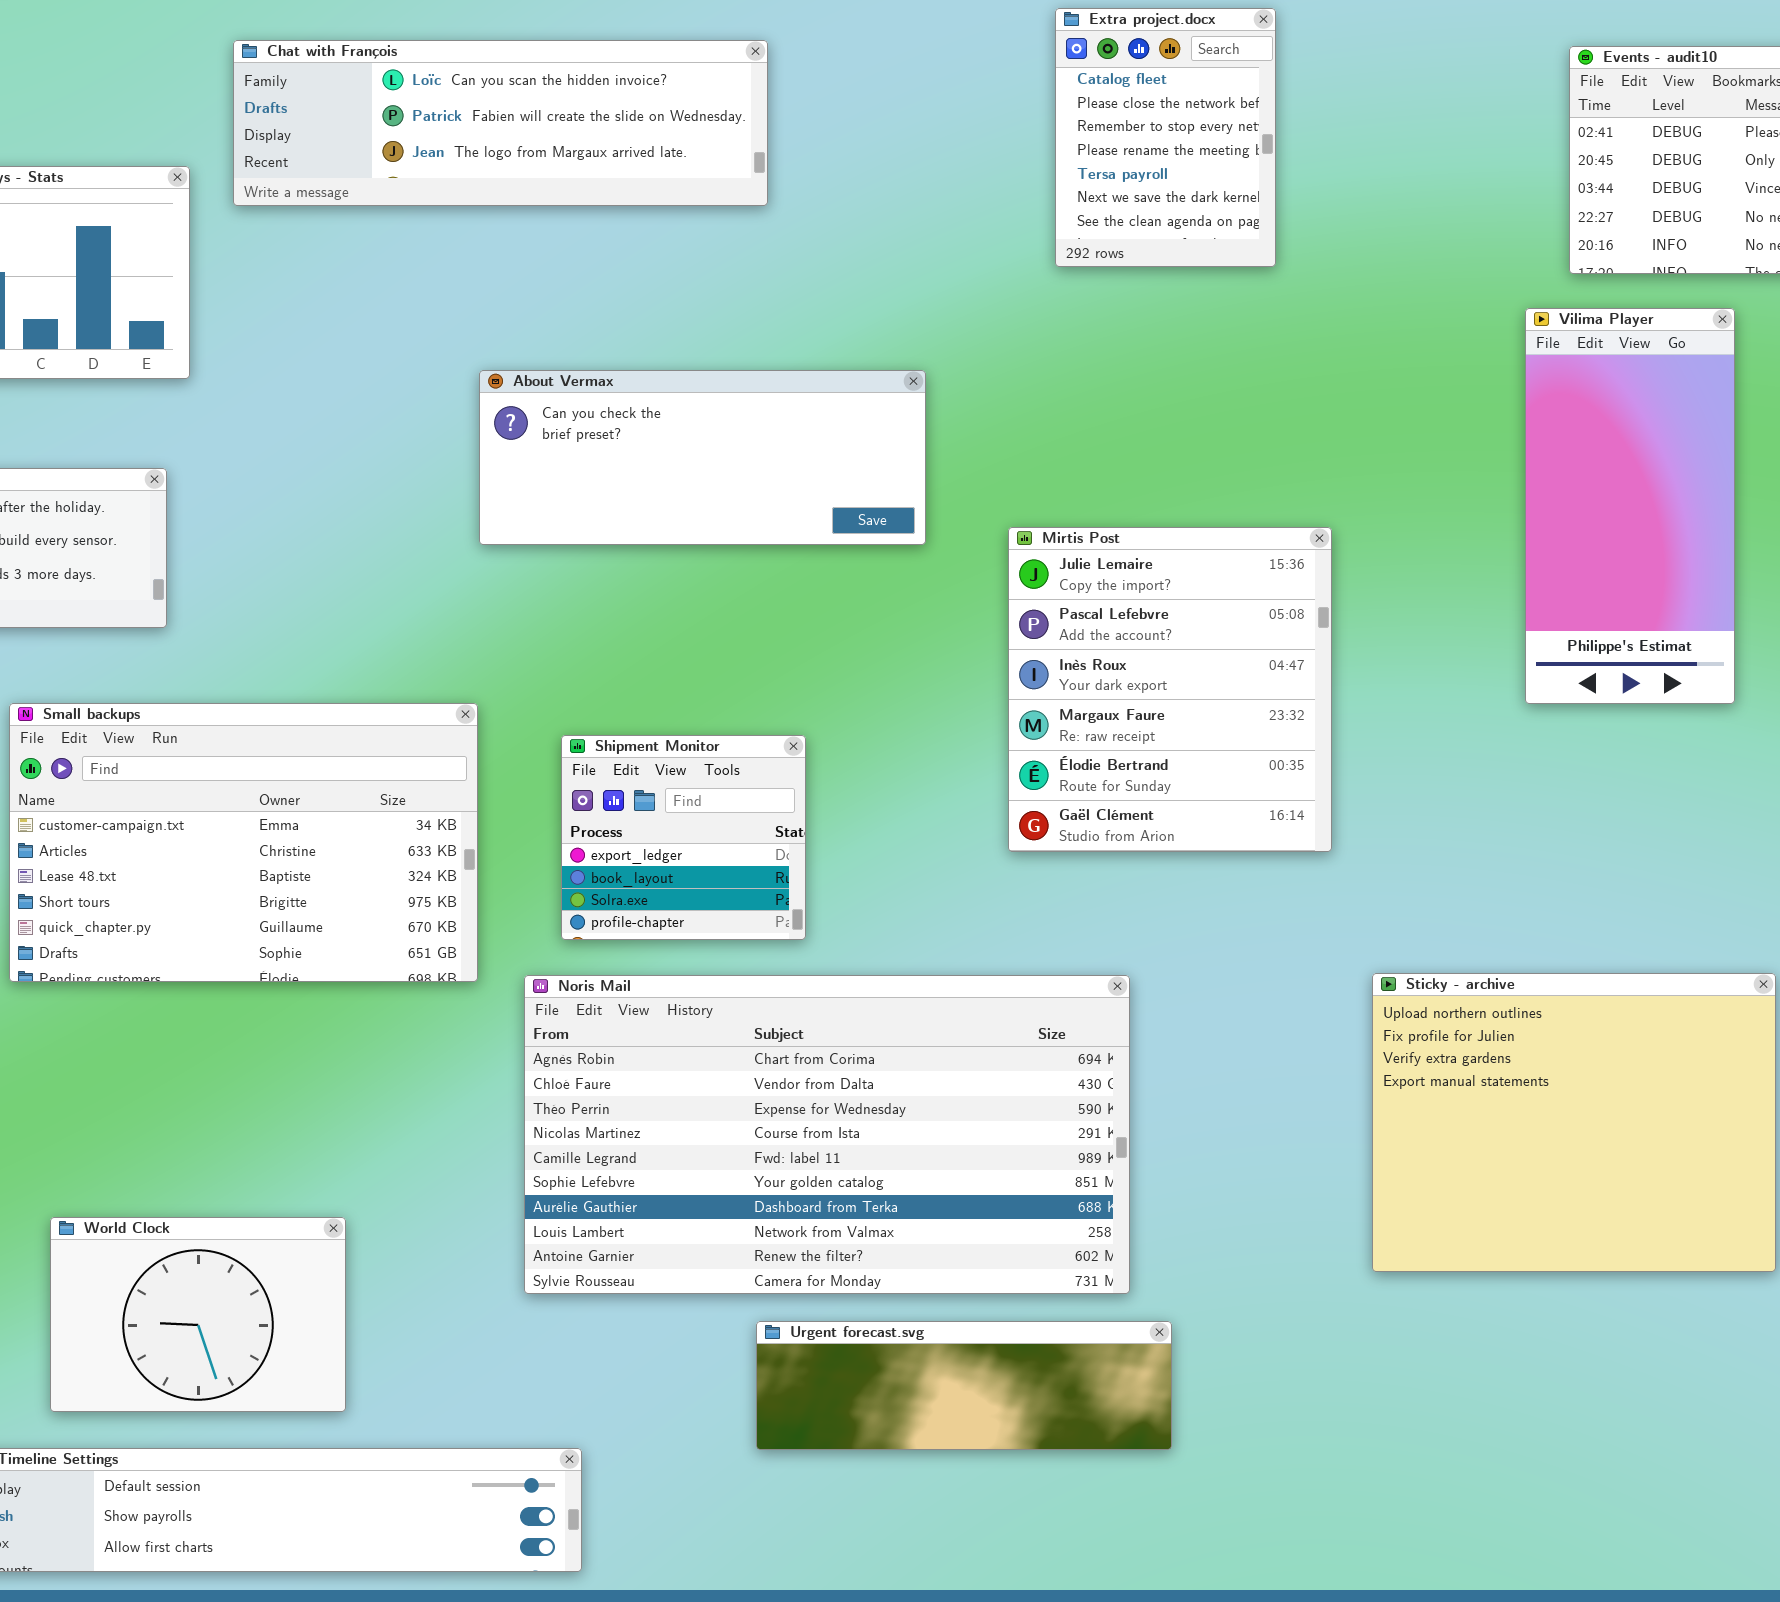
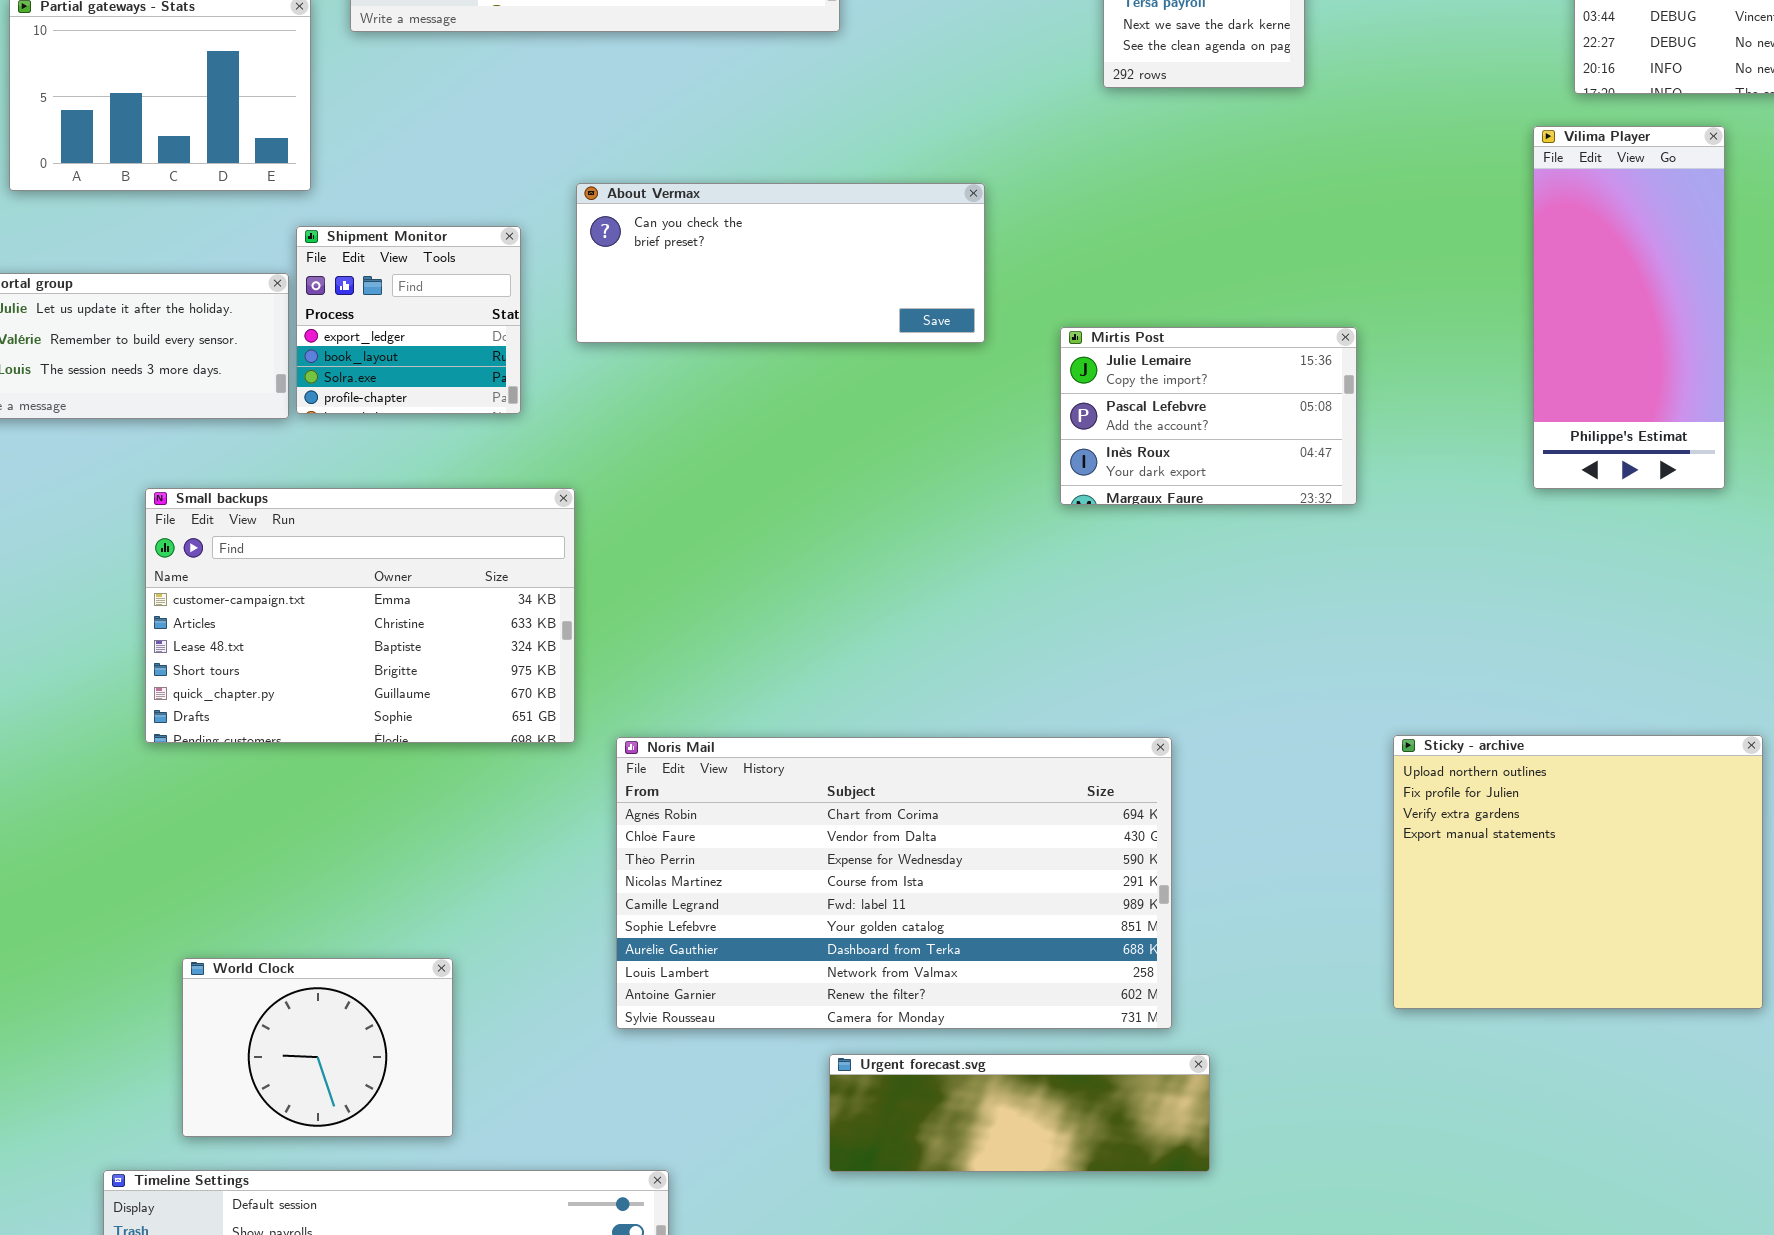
Mirtis Post: [1008,527,1332,852] -> [1060,327,1357,505], resized
Shipment Monitor: [561,735,806,940] -> [296,226,521,414], moved

